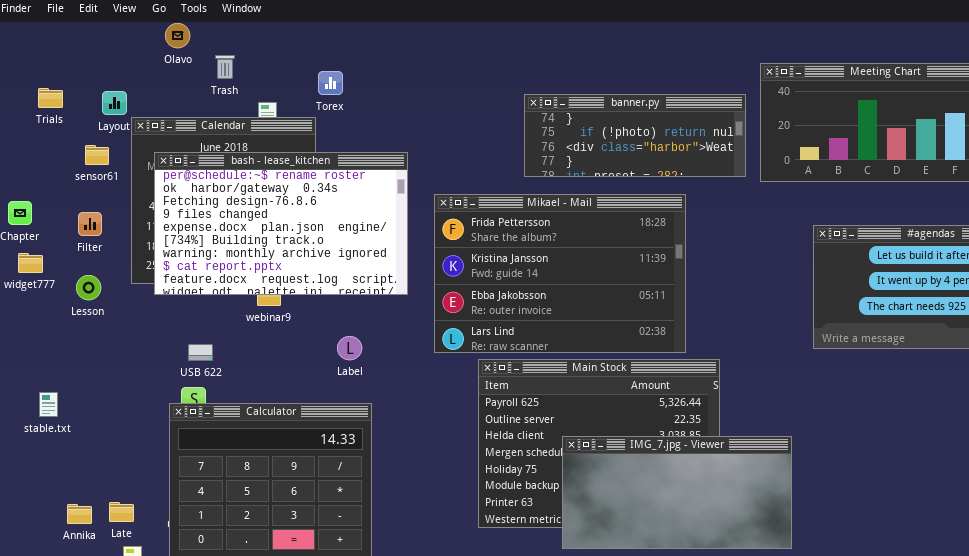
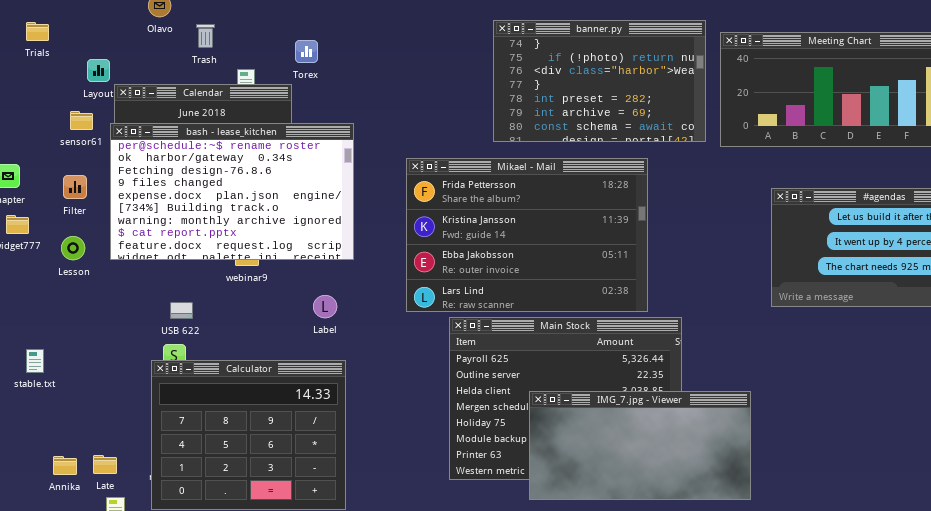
Trials: [38,88,63,108] -> [26,22,49,41], moved
banner.py: [524,94,746,177] -> [493,20,706,142], resized
bash - lease_kitchen: [154,152,408,295] -> [110,123,354,260], moved

